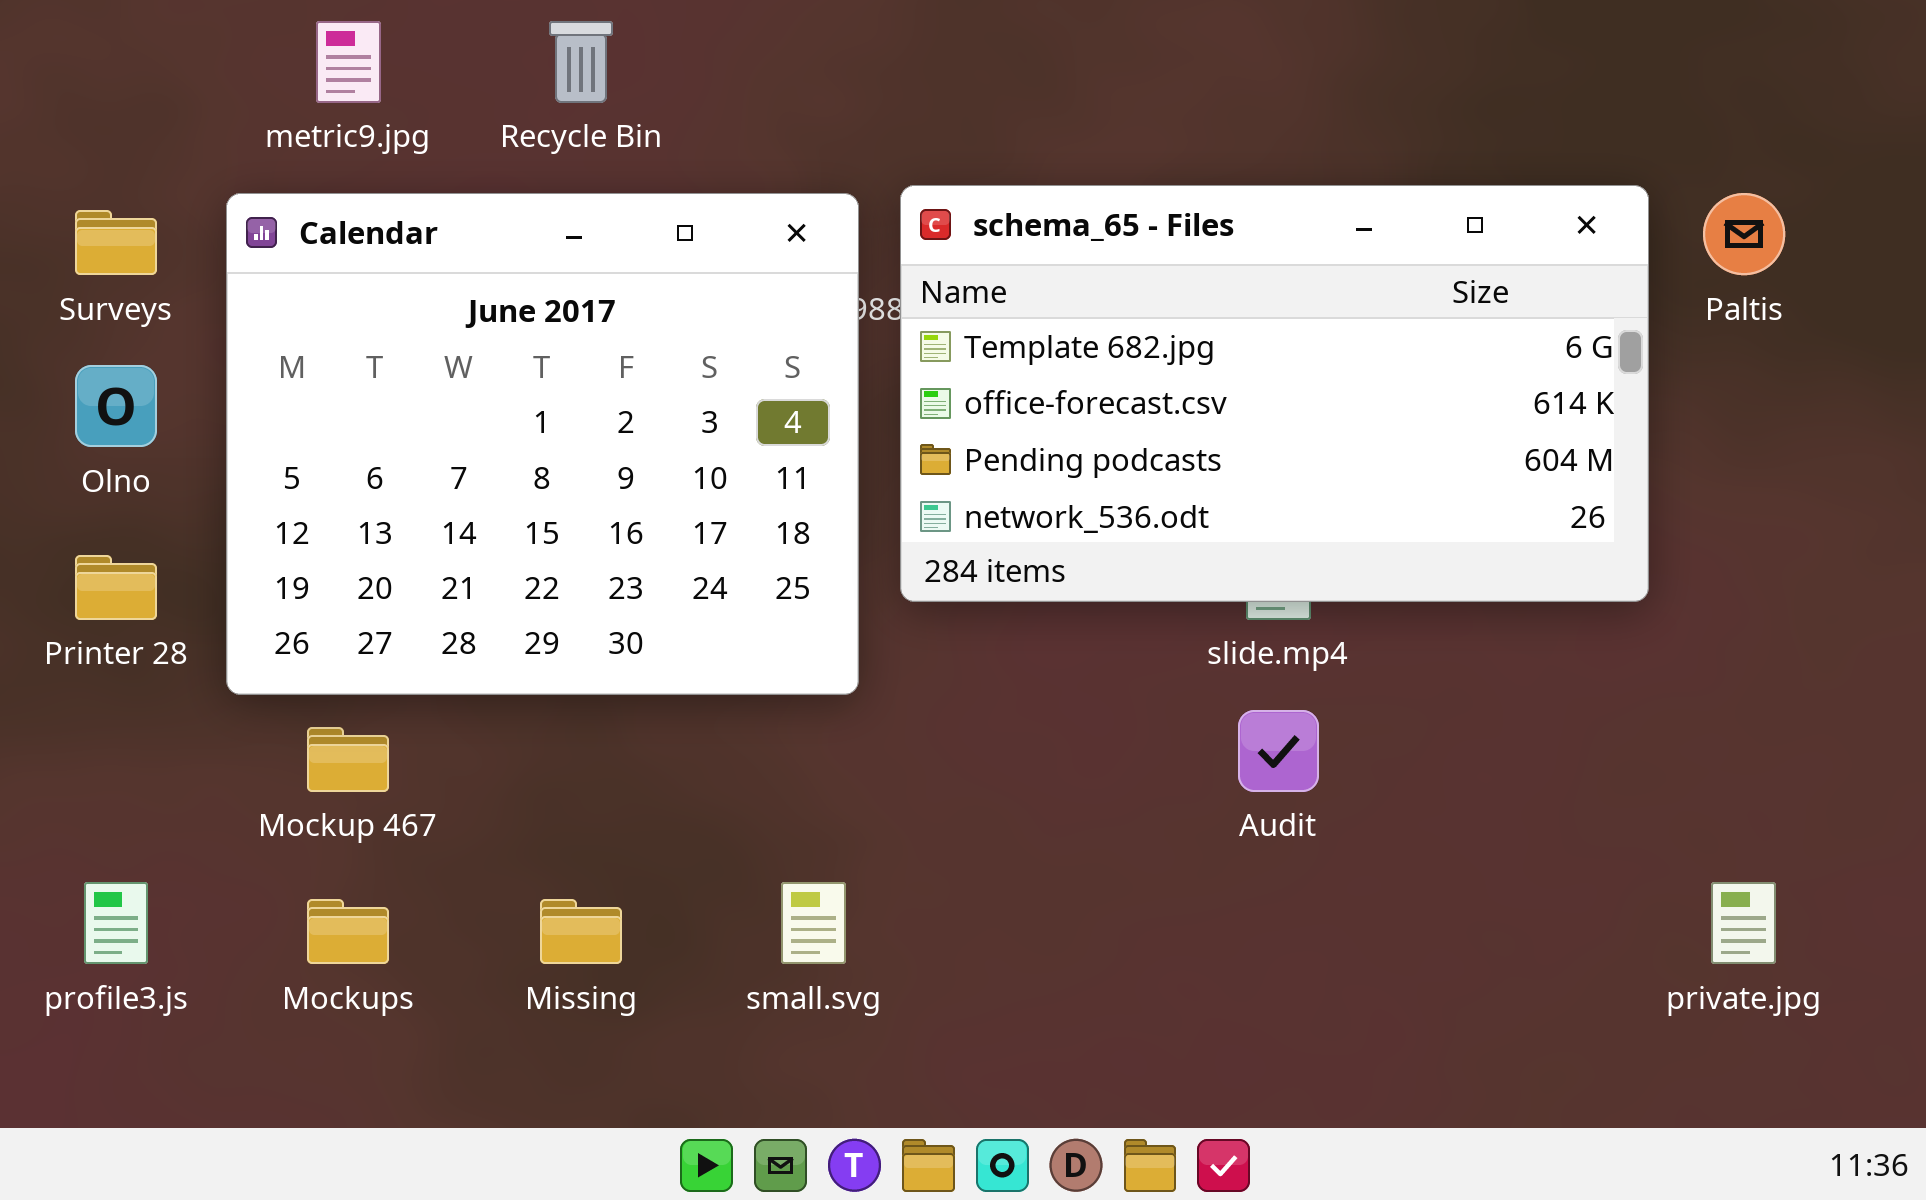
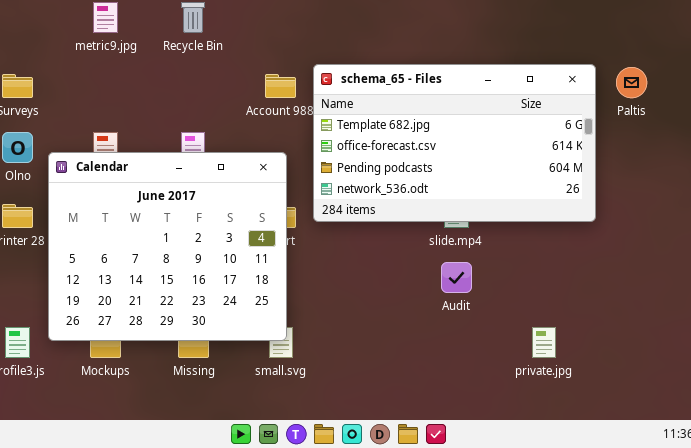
Calendar: [226,193,859,695] -> [48,152,287,341], moved
private.jpg: [1711,882,1776,964] -> [532,327,556,358], moved

